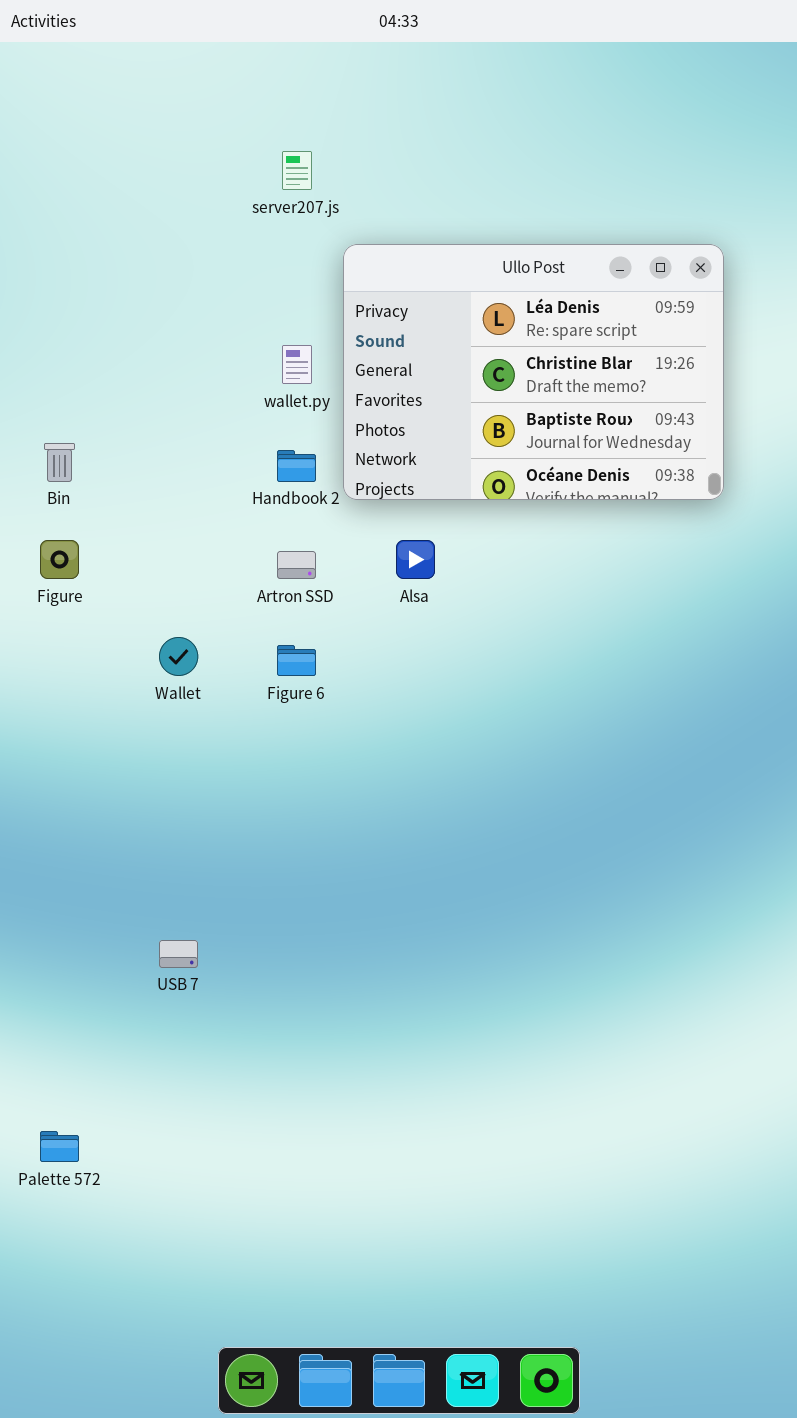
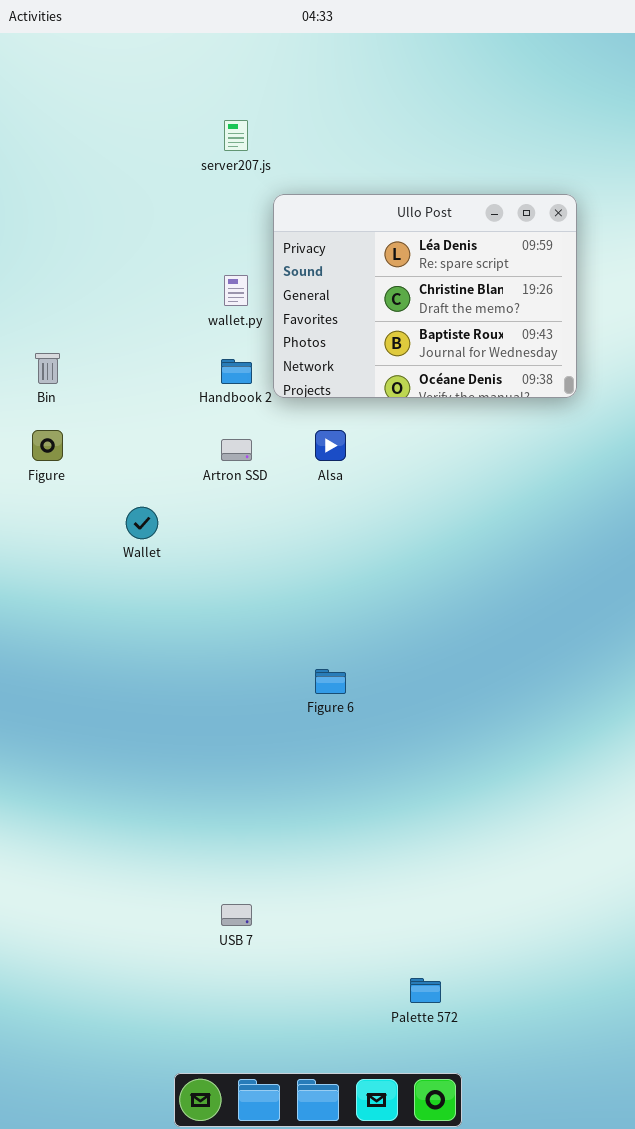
Figure 6: [277,645,316,676] -> [315,669,346,694], moved
USB 7: [159,940,198,968] -> [221,904,252,926], moved
Palette 572: [40,1131,79,1162] -> [410,978,441,1003], moved

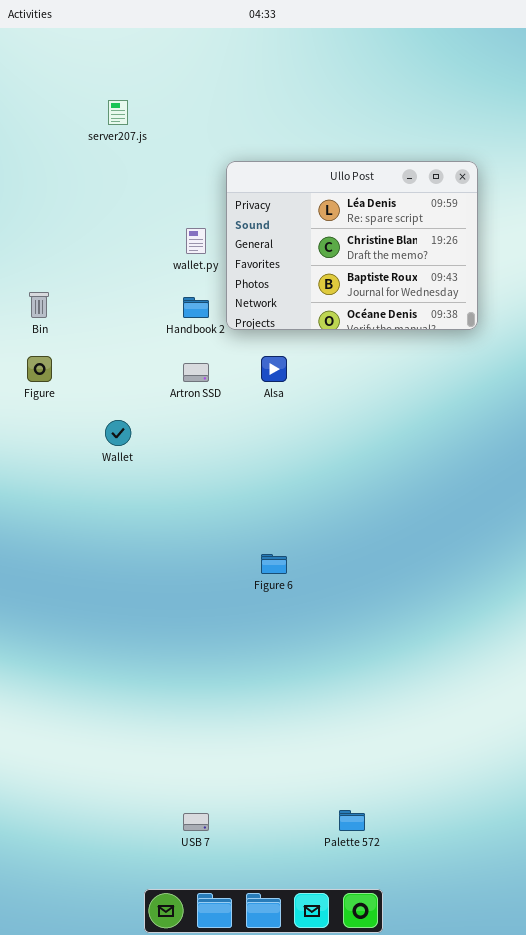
server207.js: [224,120,248,151] -> [108,100,128,125], moved
USB 7: [221,904,252,926] -> [183,813,209,831], moved

